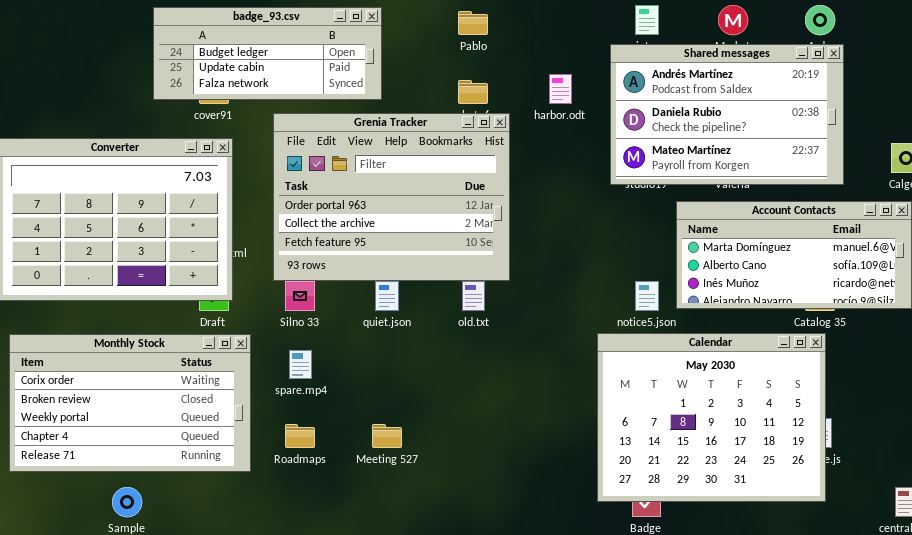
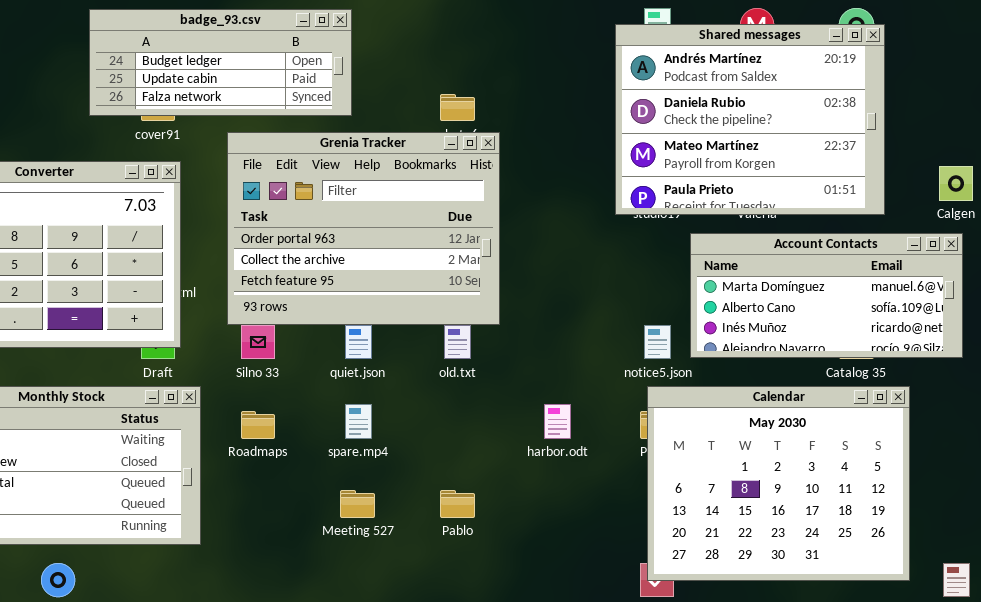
Pablo: [458,11,488,35] -> [440,490,475,518], moved
Shared messages: [610,44,844,185] -> [615,24,885,215], resized
harbor.odt: [549,74,572,104] -> [544,404,571,439], moved
Calendar: [597,333,826,502] -> [647,386,910,581], moved
spare.mp4: [289,350,312,379] -> [345,404,372,439], moved
Roadmaps: [285,424,315,448] -> [241,411,275,439], moved

